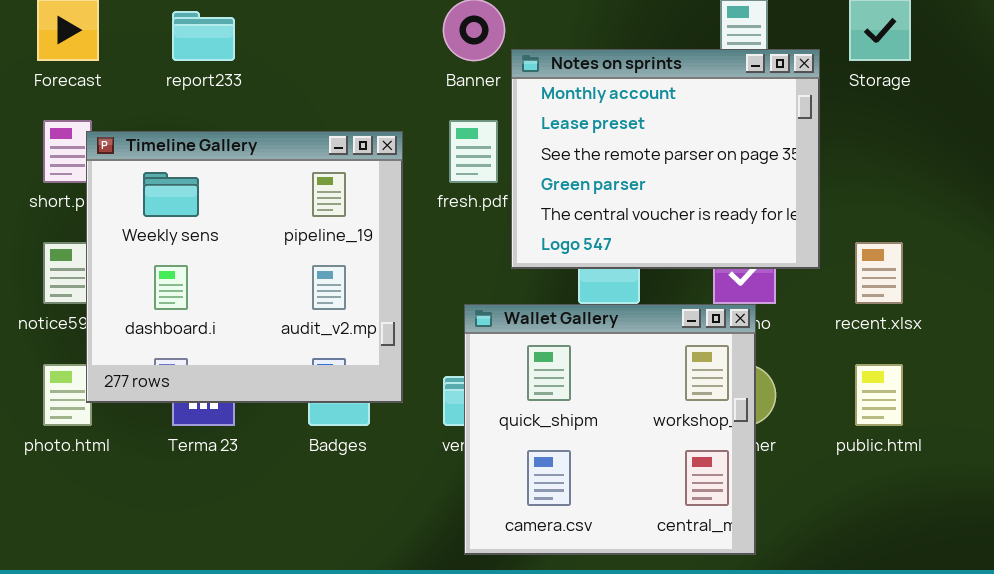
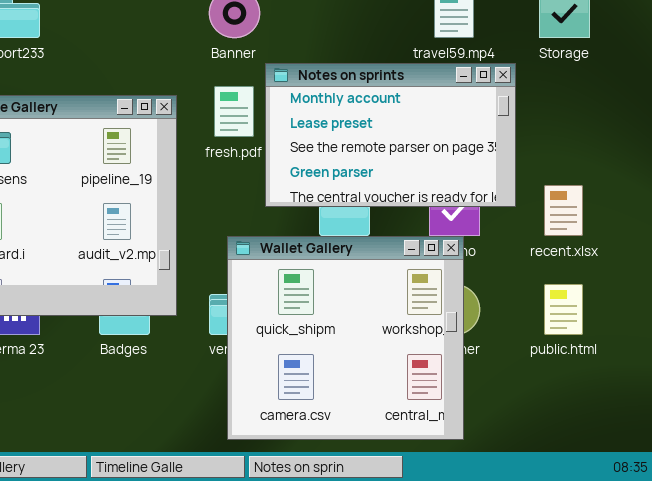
Notes on sprints: [511,49,820,269] -> [265,63,516,207], resized

